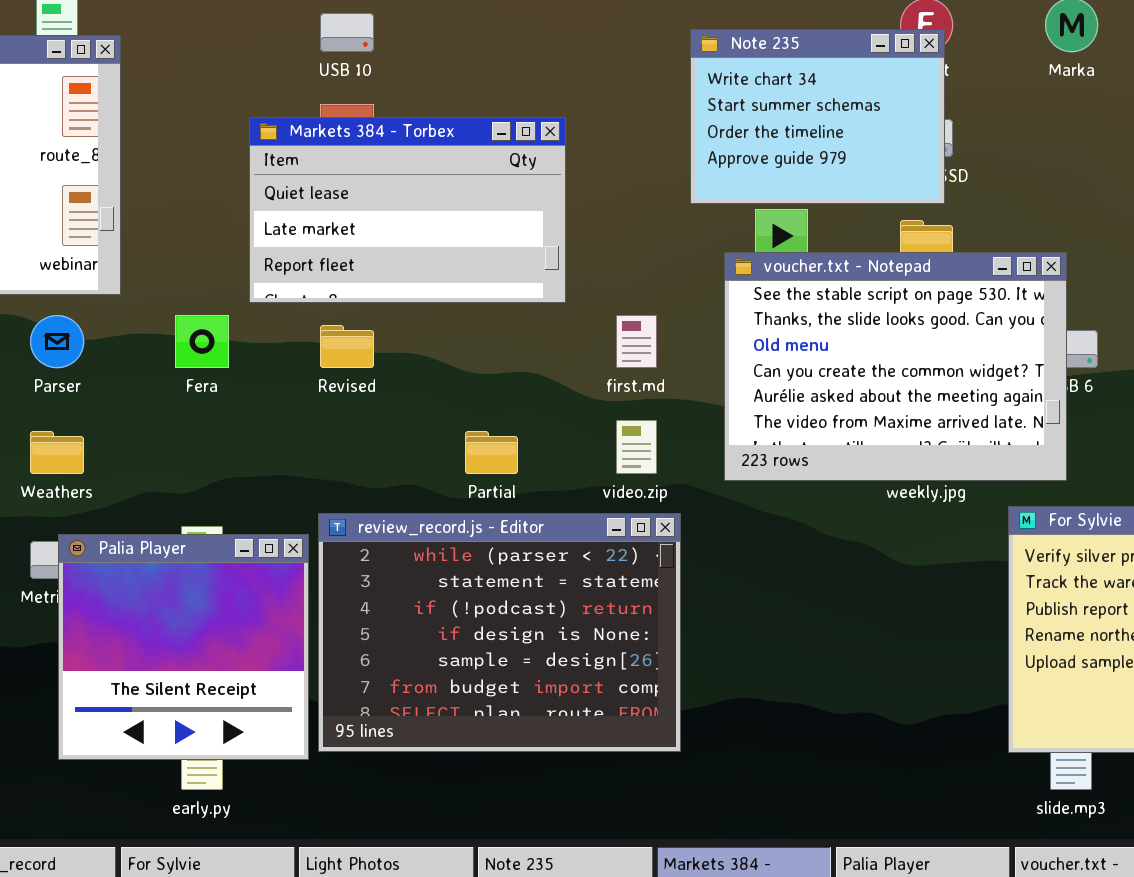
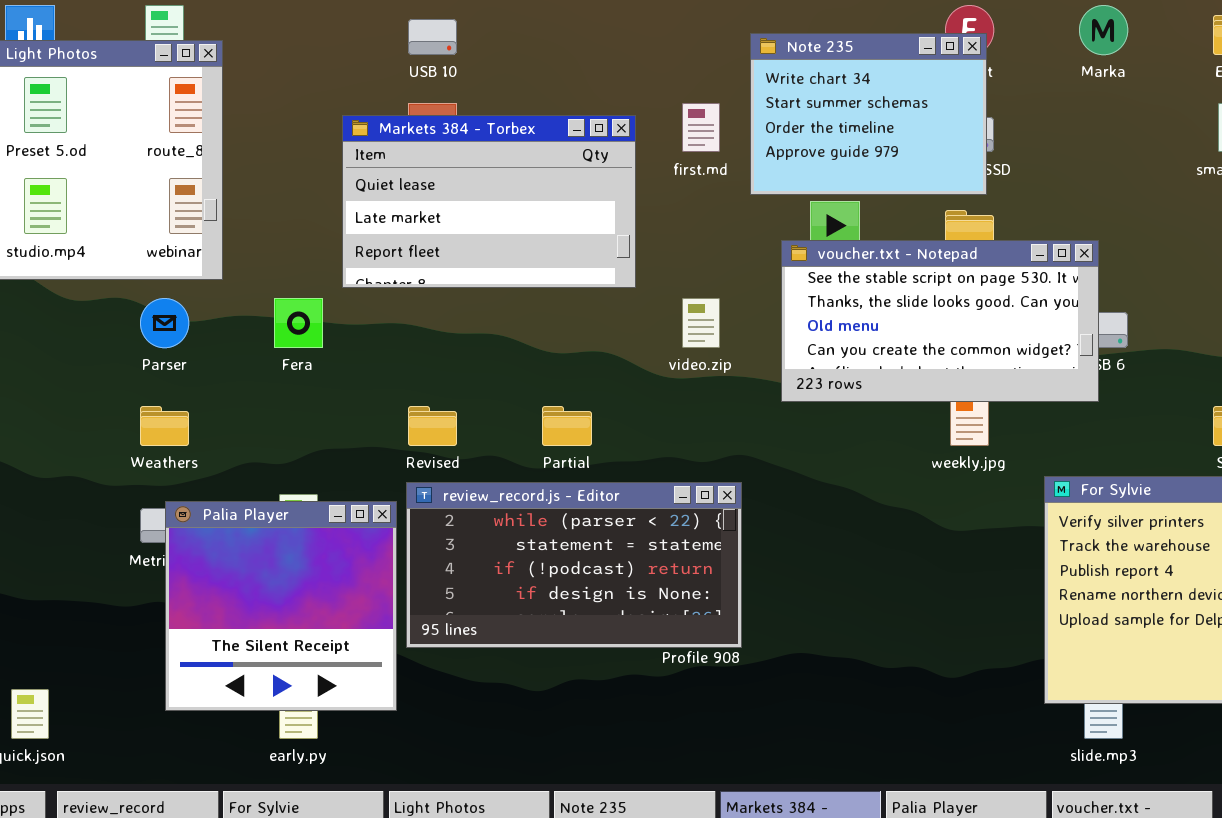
voucher.txt - Notepad: [724,252,1067,481] -> [781,240,1099,402], resized
first.md: [616,315,657,368] -> [682,103,720,152], moved
Revised: [320,325,374,368] -> [408,406,457,446], moved
video.zip: [616,420,657,474] -> [682,298,720,348], moved
review_record.js - Editor: [318,513,681,752] -> [406,482,742,648], resized

